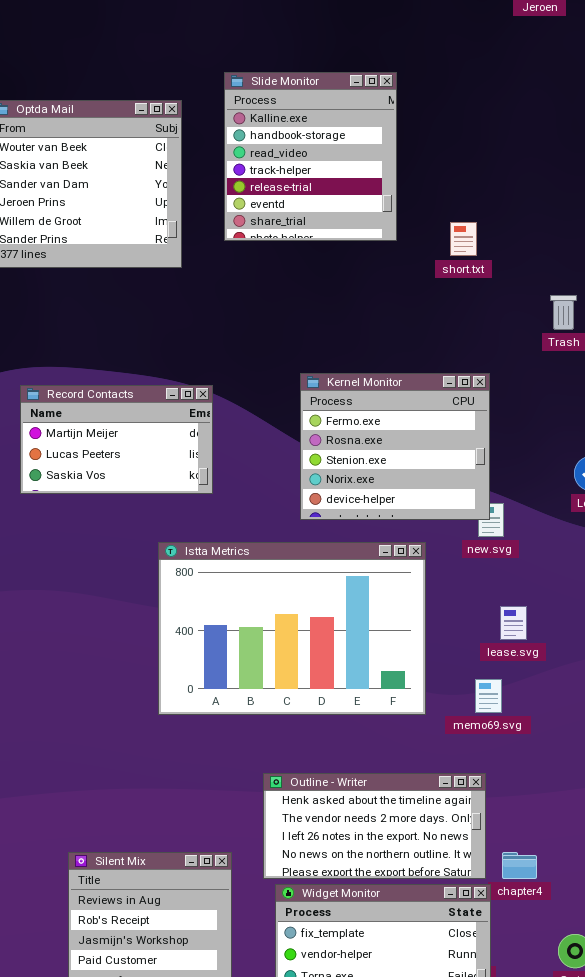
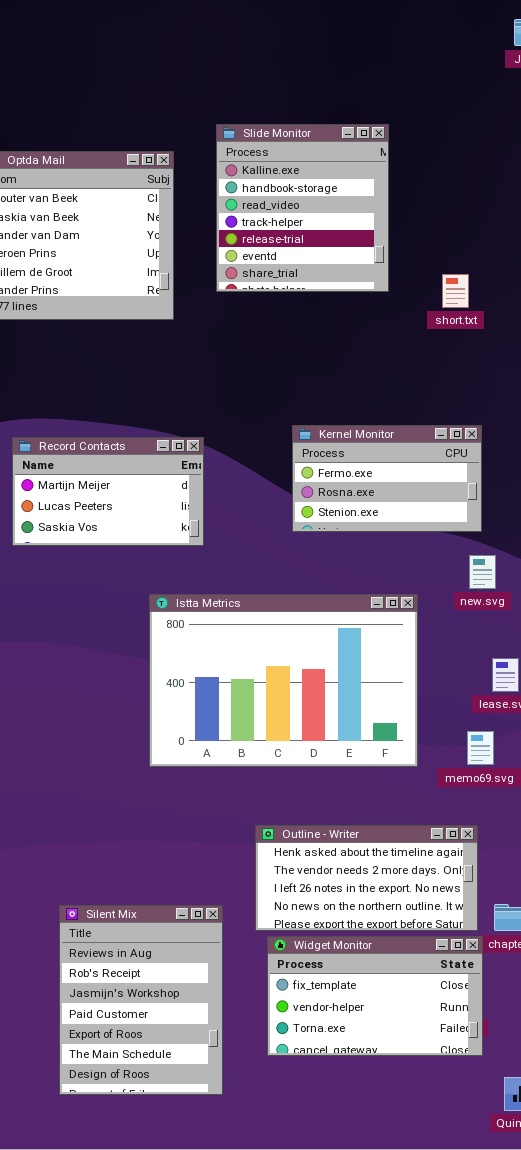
Kernel Monitor: [300,373,490,520] -> [292,425,482,532], resized

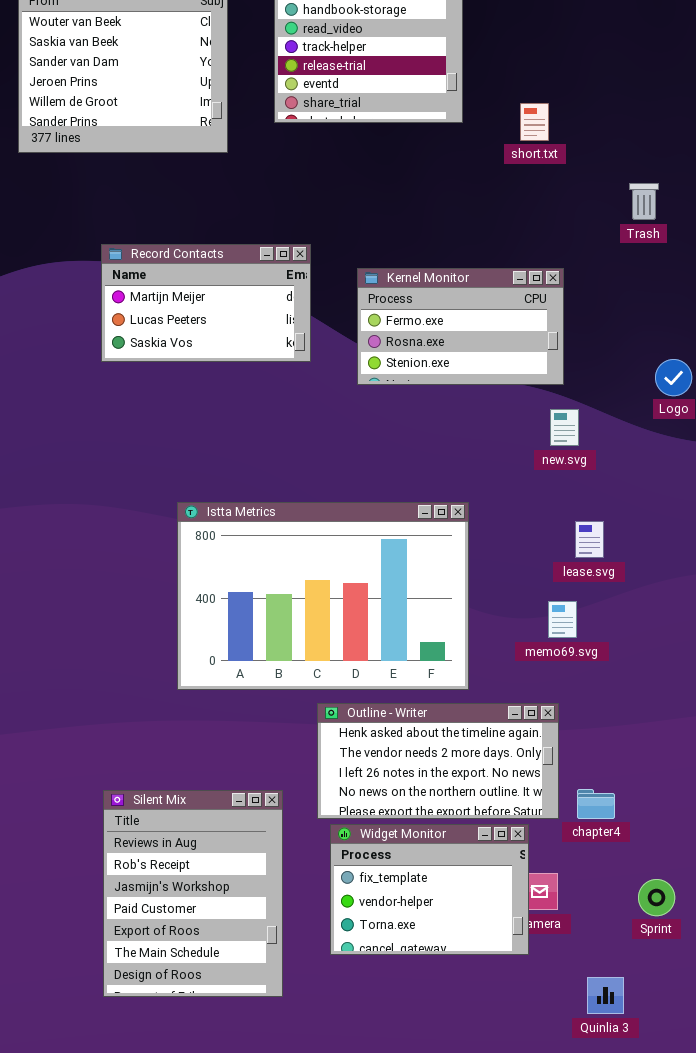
Record Contacts: [12,437,204,546] -> [101,244,311,362], moved
Istta Metrics: [149,594,418,767] -> [177,502,469,690], moved
Widget Monitor: [267,936,483,1056] -> [330,824,529,955], resized

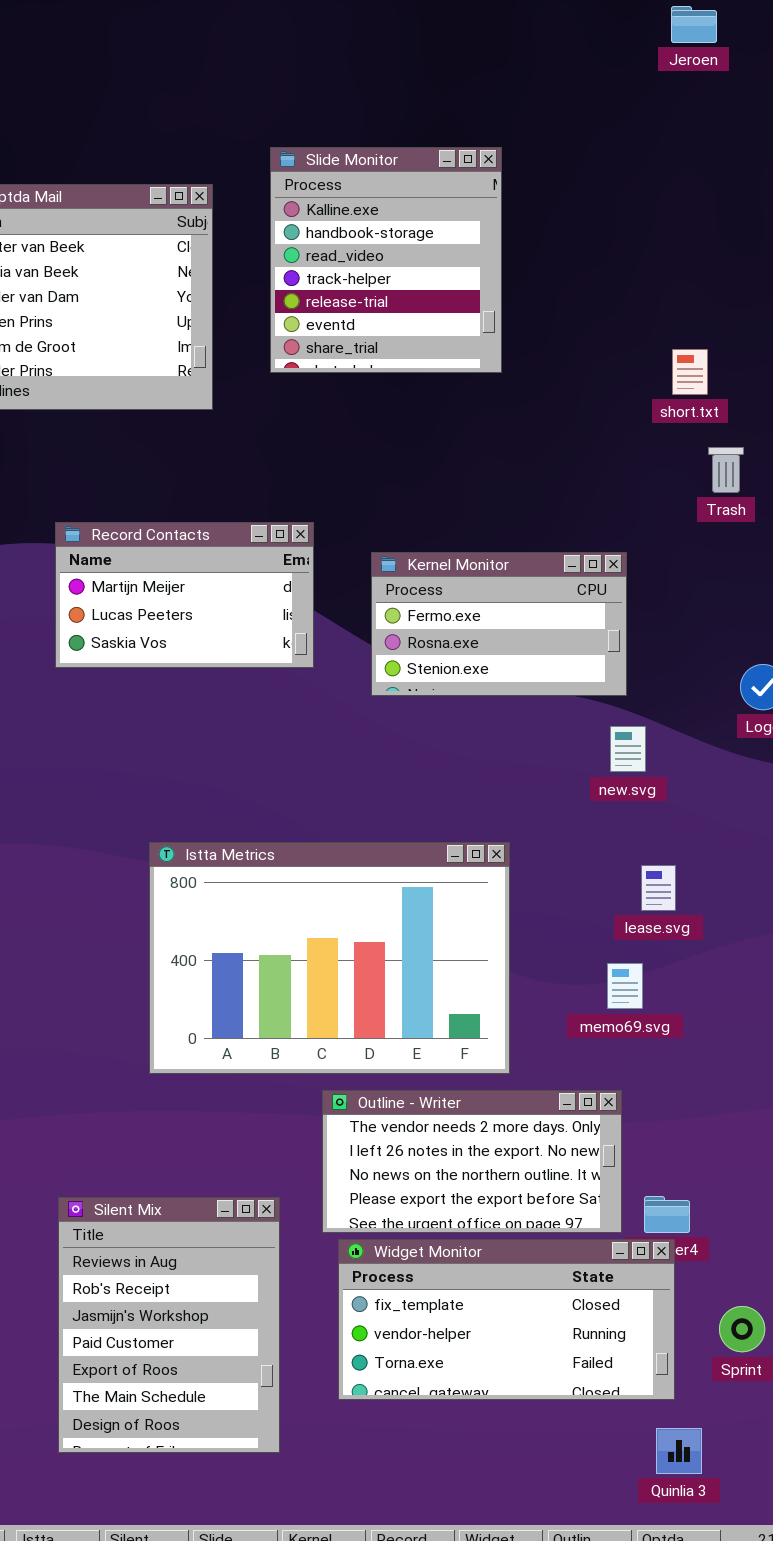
short.txt: [520,103,549,141] -> [672,349,708,395], moved
Outline - Writer: [317,703,559,819] -> [322,1090,622,1233], scrolled down 1 row
Widget Monitor: [330,824,529,955] -> [338,1239,675,1400], resized

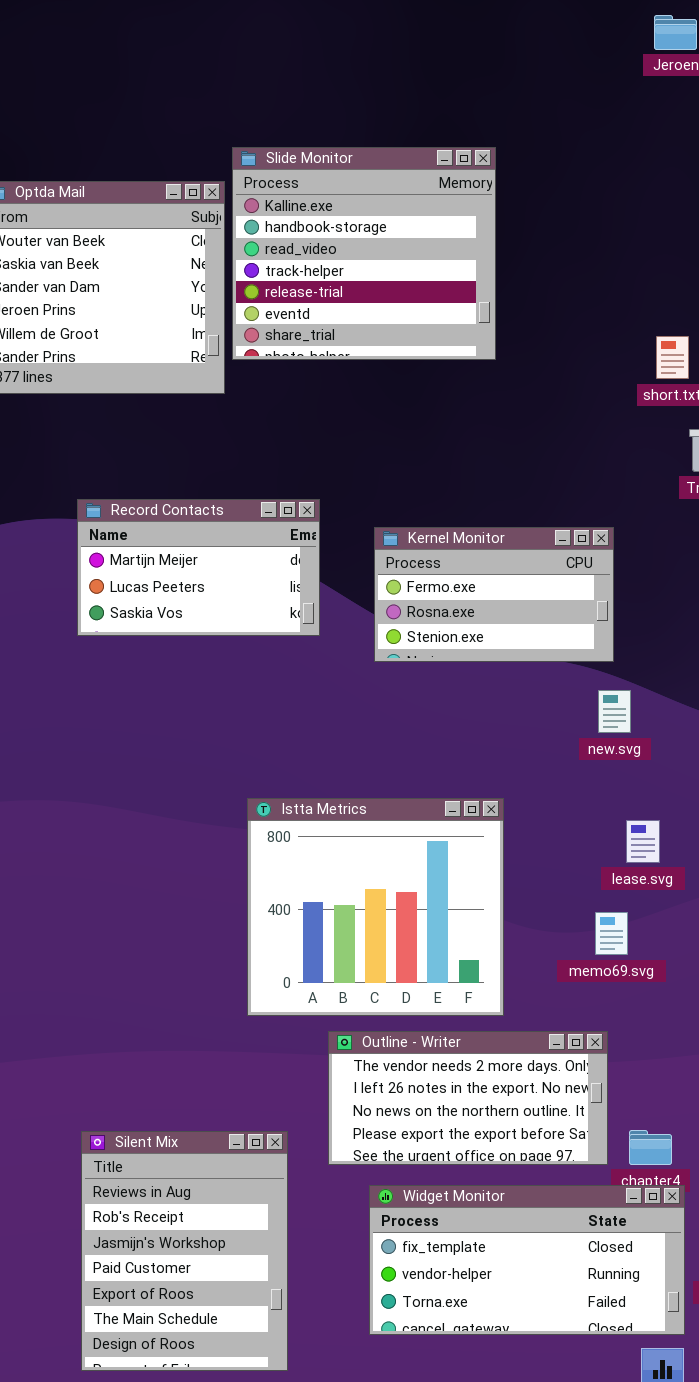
Slide Monitor: [270,147,502,373] -> [232,147,496,360], resized
Istta Metrics: [149,842,510,1074] -> [247,798,504,1016], resized
Widget Monitor: [338,1239,675,1400] -> [369,1185,685,1335], moved

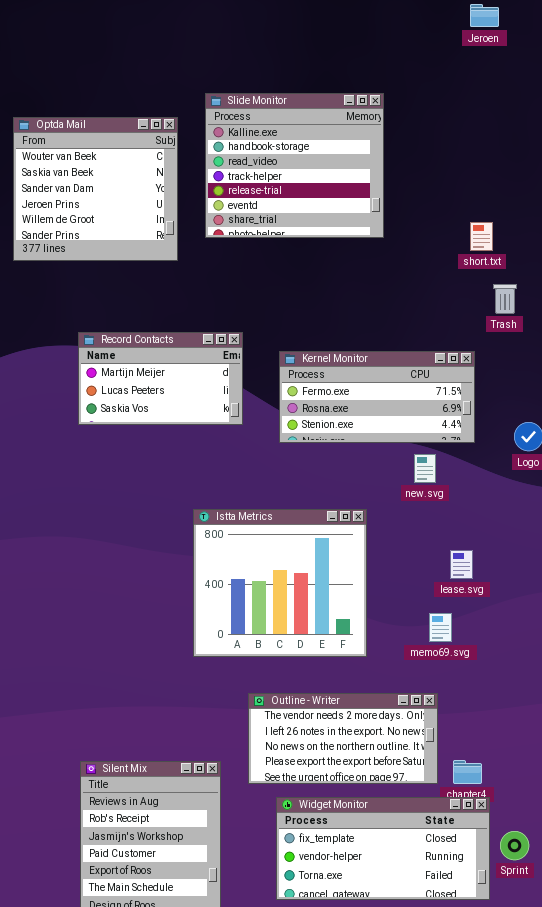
Slide Monitor: [232,147,496,360] -> [205,93,384,238], moved
Kernel Monitor: [374,527,614,662] -> [279,351,475,443], resized
new.svg: [598,690,631,733] -> [414,454,436,483], moved
Istta Metrics: [247,798,504,1016] -> [193,509,367,657], moved

